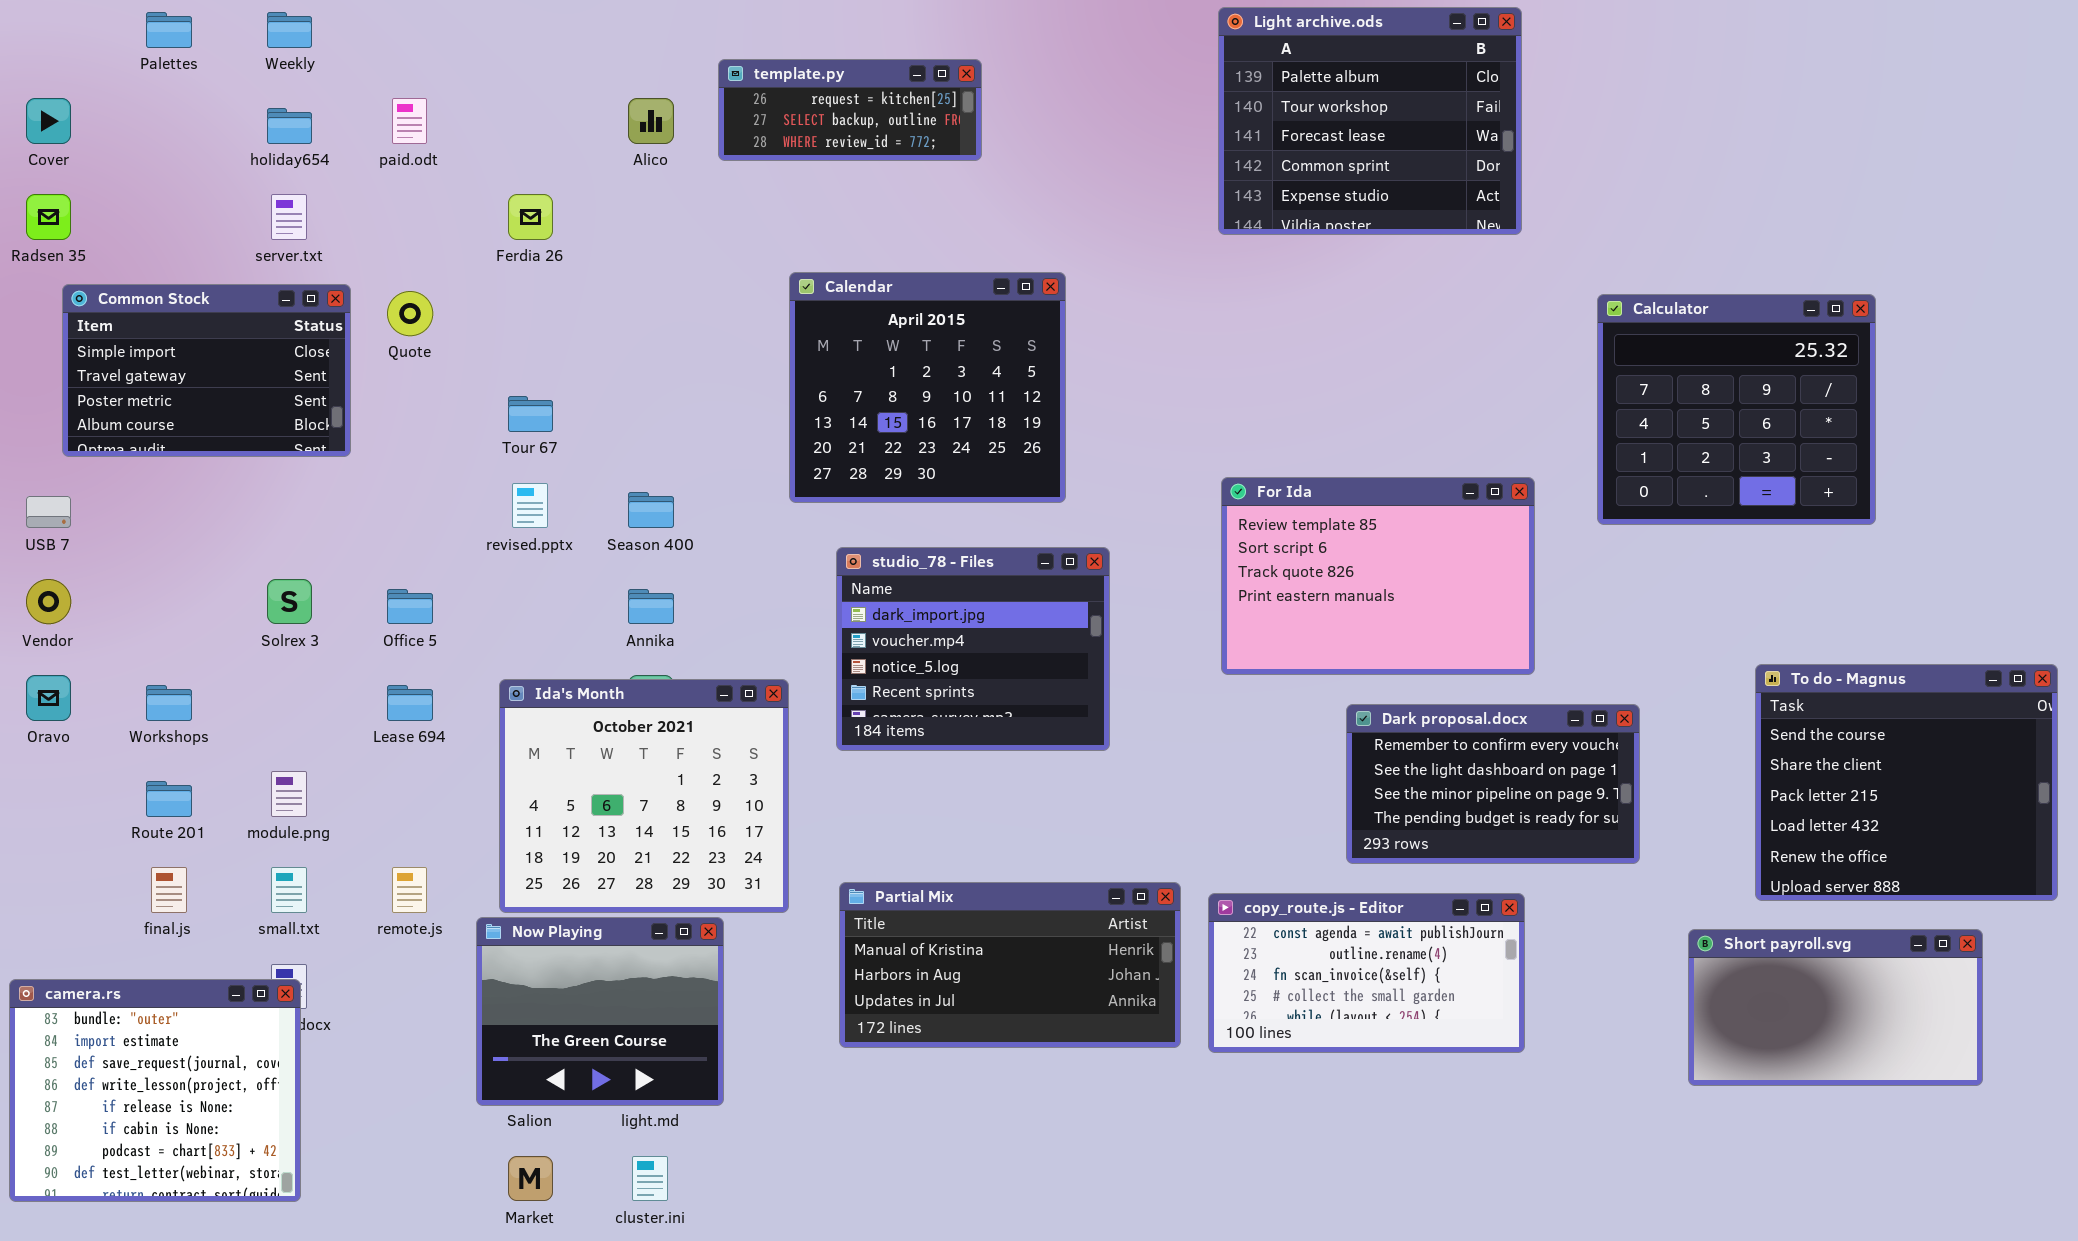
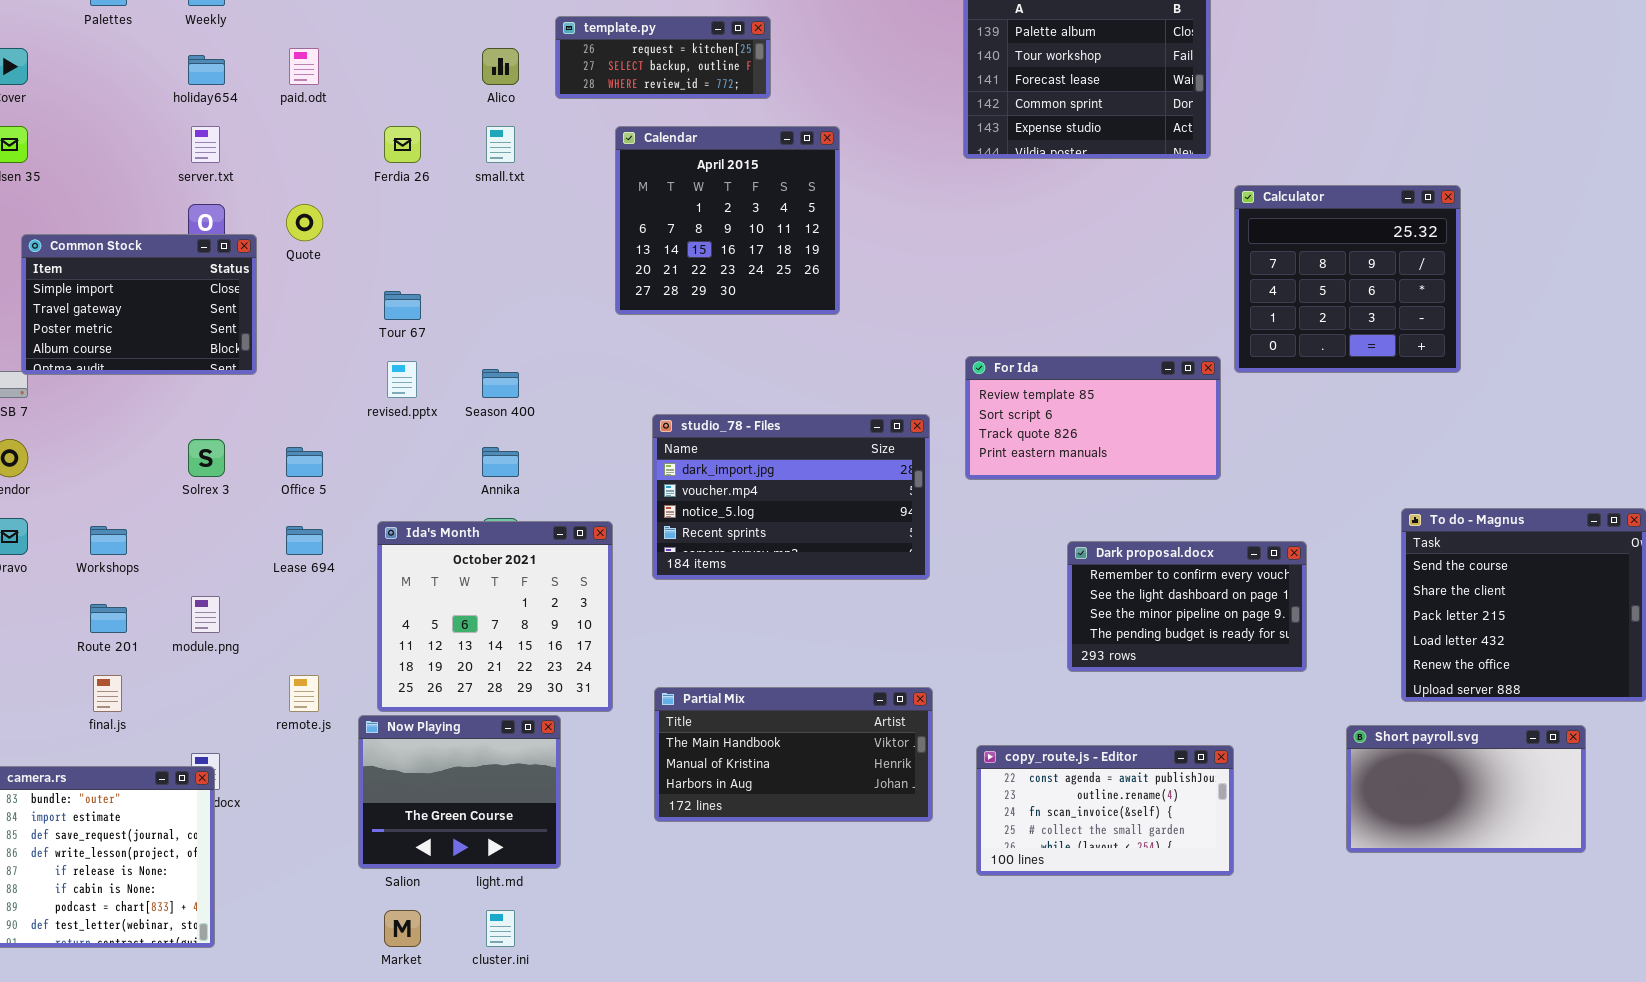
Calendar: [789,272,1066,503] -> [615,126,840,315], moved
Common Stock: [62,284,351,457] -> [21,234,257,375], moved
Calculator: [1597,294,1876,525] -> [1234,185,1461,373], moved
For Ida: [1221,477,1535,675] -> [965,356,1221,480], resized
studio_78 - Files: [836,547,1110,751] -> [652,414,930,580], resized
small.txt: [271,867,307,913] -> [486,126,515,163], moved
Partial Mix: [839,882,1181,1048] -> [654,687,933,822], scrolled up 1 row
copy_route.js - Editor: [1208,893,1525,1053] -> [976,745,1234,876], moved

